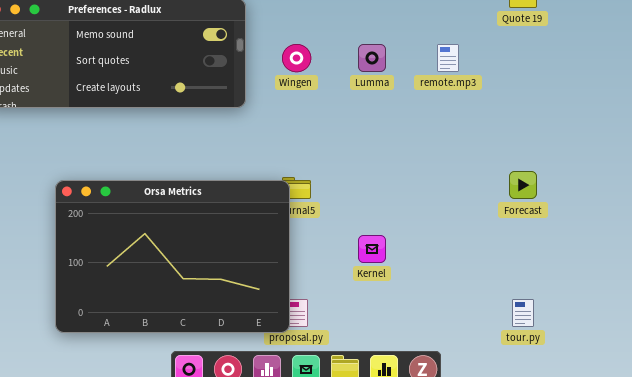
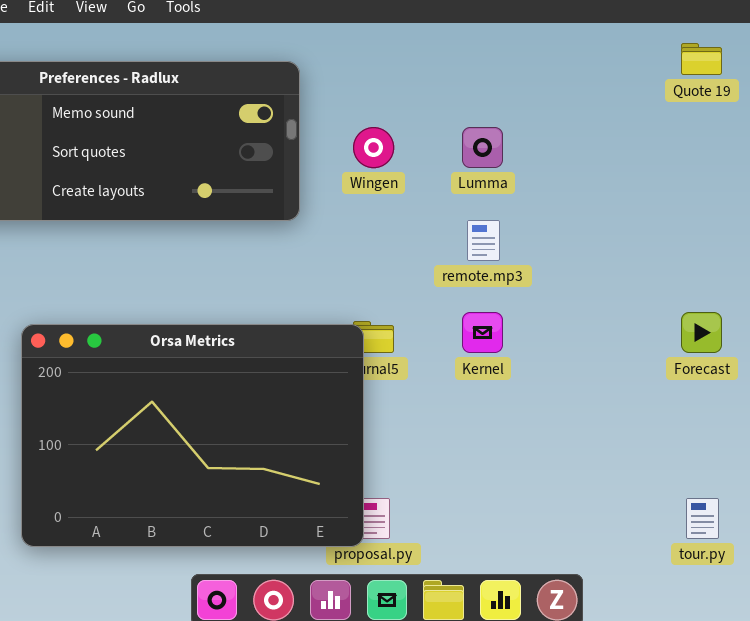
remote.mp3: [437,44,459,72] -> [467,220,500,261], moved
Kernel: [358,235,386,263] -> [462,312,503,353], moved

